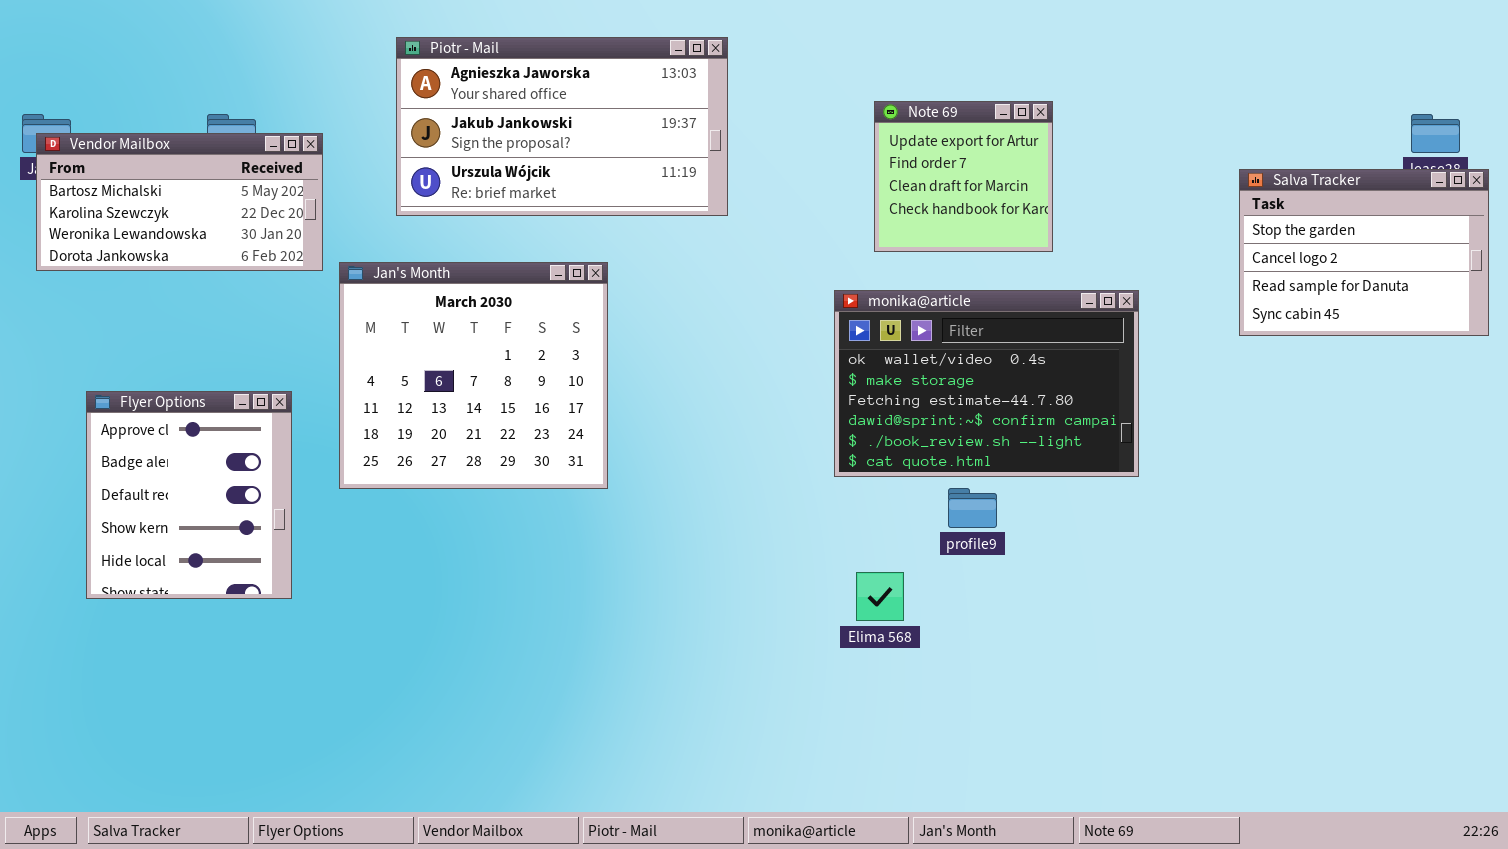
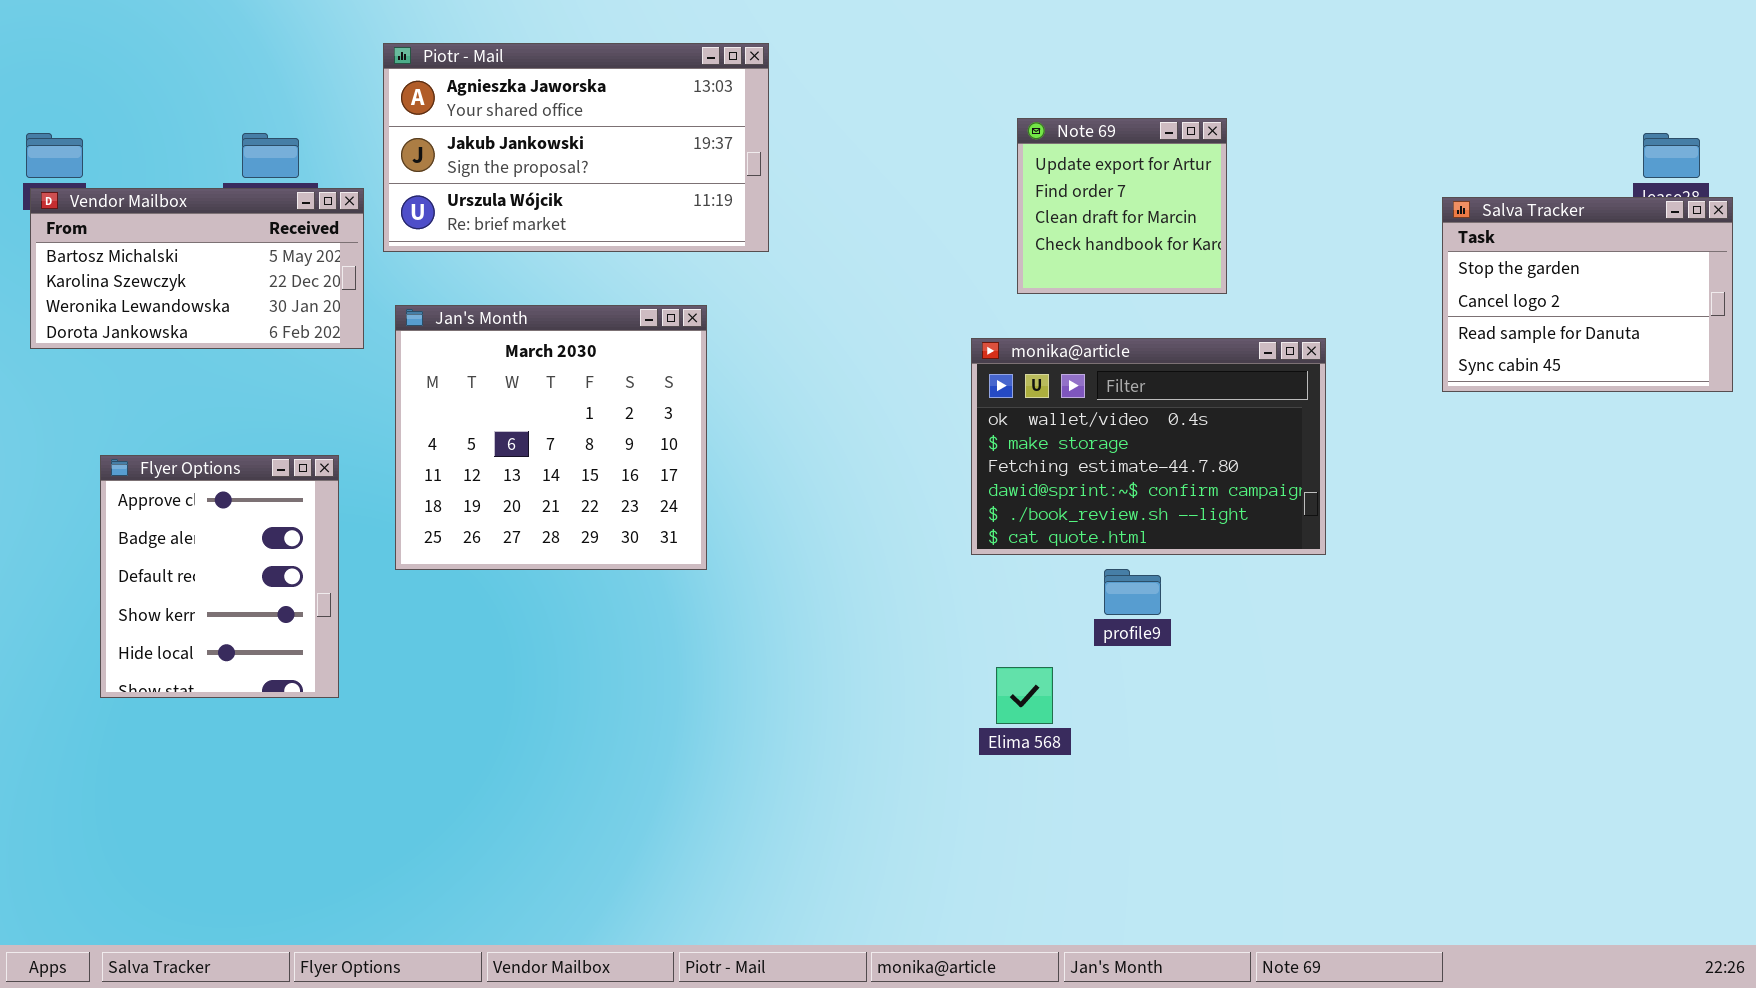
Piotr - Mail: [396,37,728,216] -> [383,43,769,252], moved
Vendor Mailbox: [36,133,323,271] -> [30,188,364,349], moved

